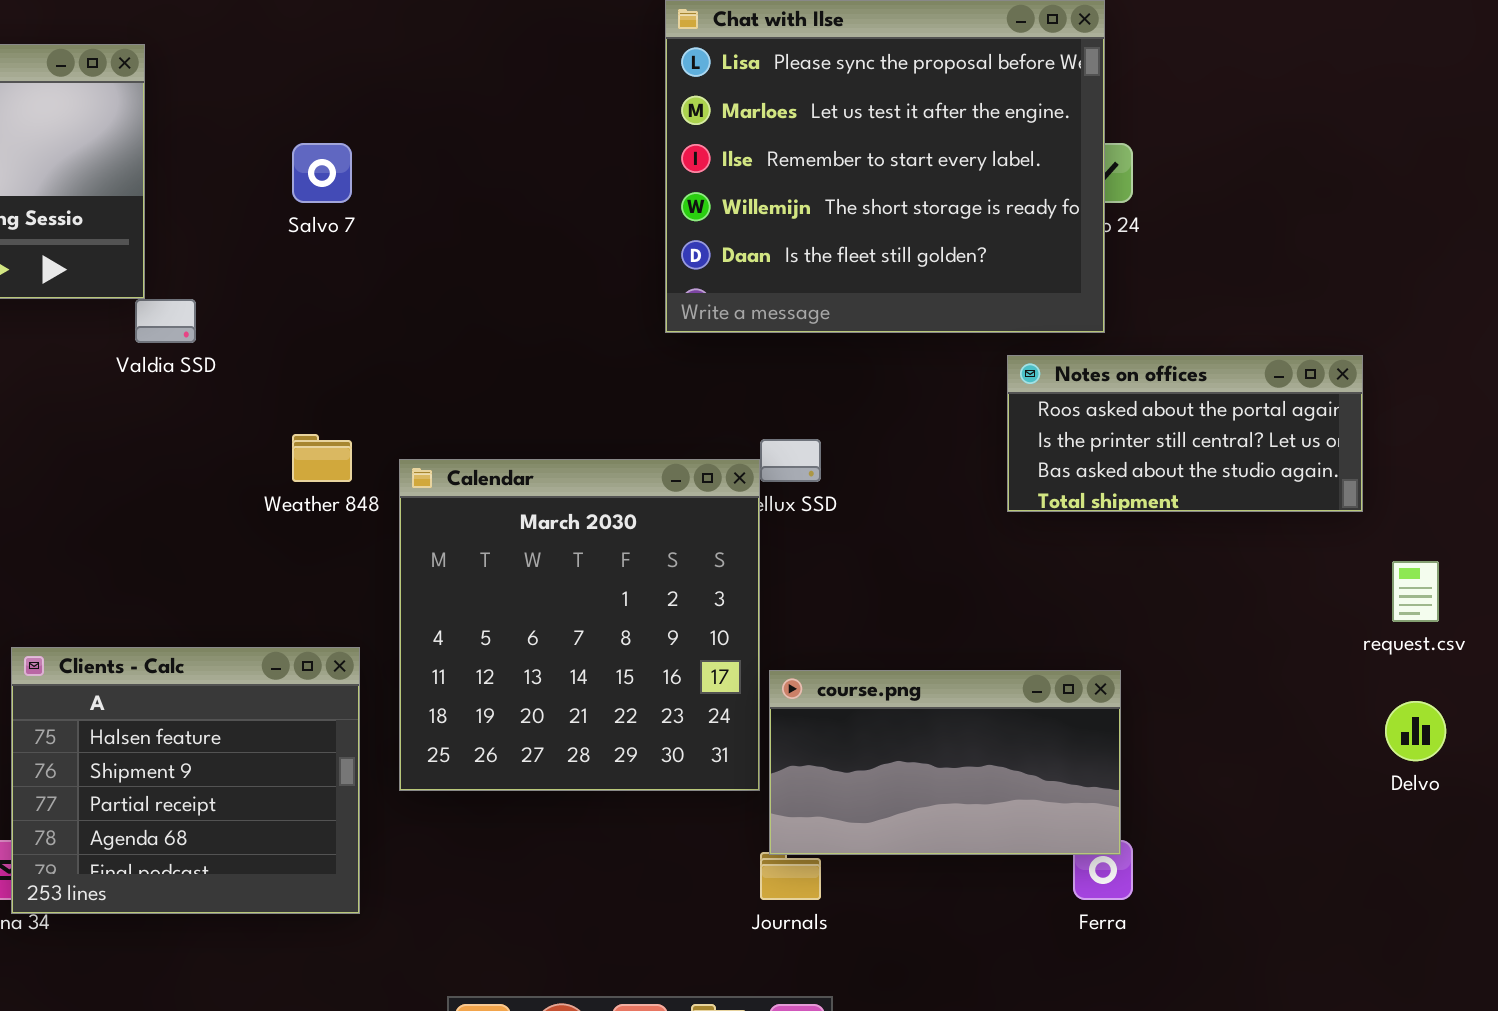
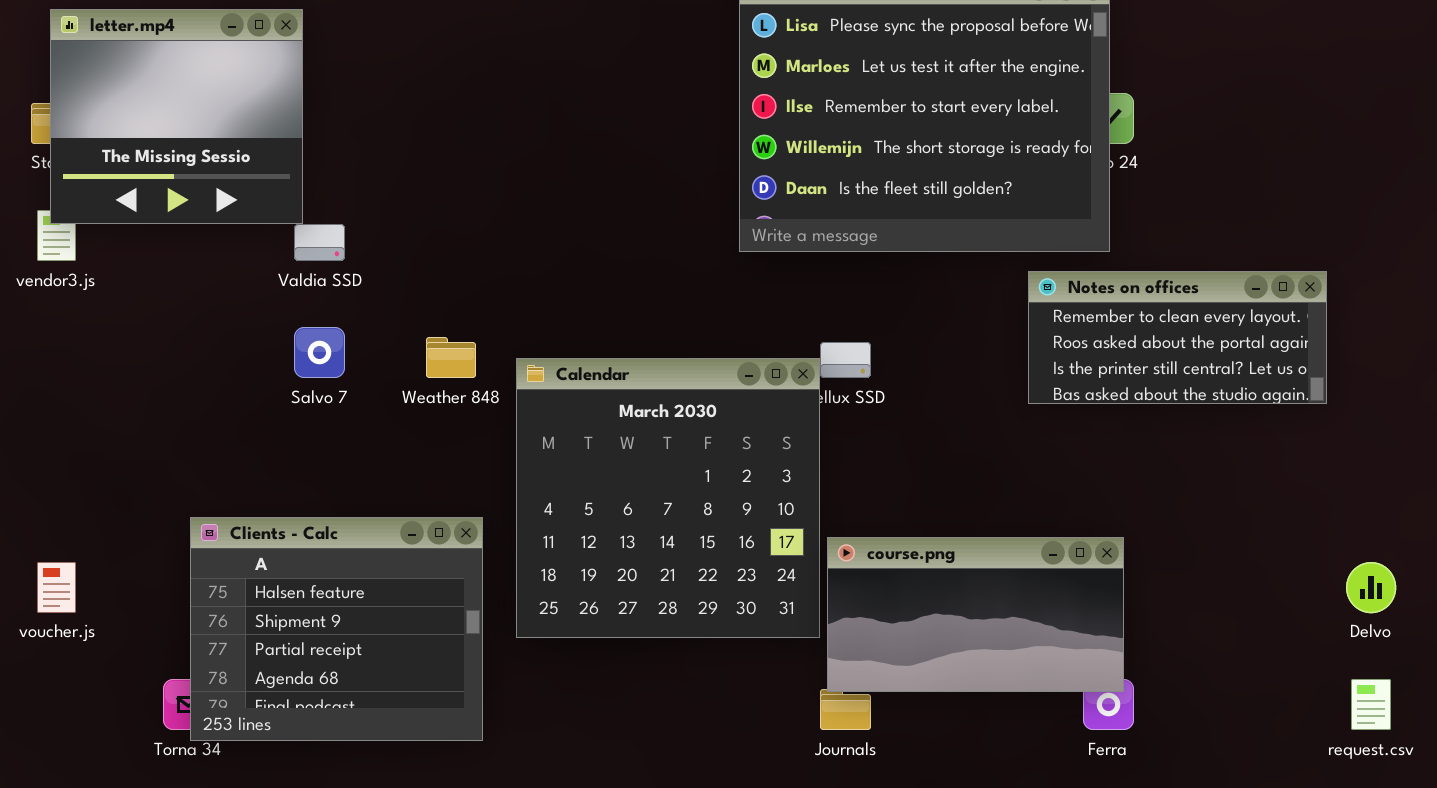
Salvo 7: [292,143,352,203] -> [294,327,345,378], moved
Notes on offices: [1007,355,1363,512] -> [1028,271,1327,404], scrolled up 1 row
request.csv: [1392,561,1439,622] -> [1351,679,1391,730], moved

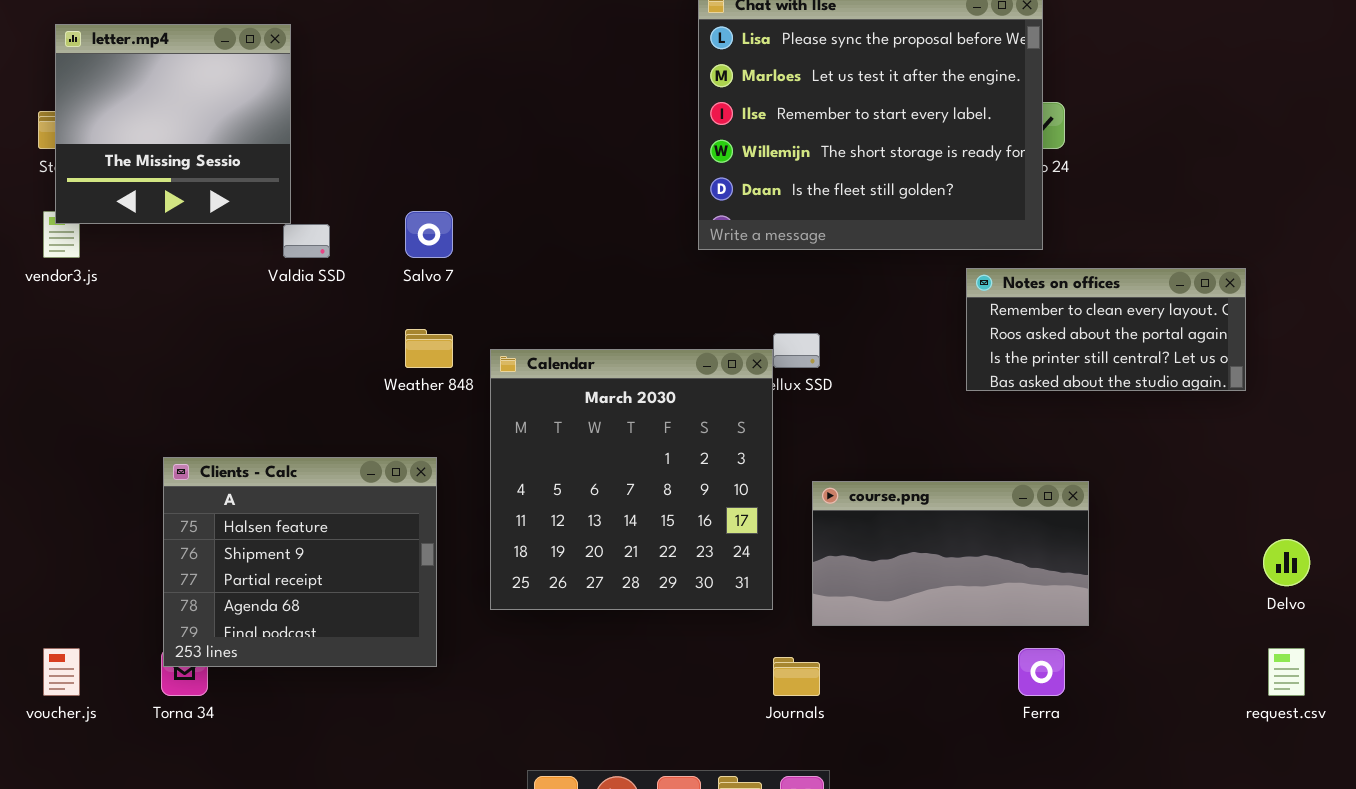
Salvo 7: [294,327,345,378] -> [405,211,453,258], moved
Clients - Calc: [190,517,483,741] -> [163,457,437,667], moved
course.png: [827,537,1124,692] -> [812,481,1089,626], moved
voucher.js: [37,562,76,613] -> [43,648,80,696], moved

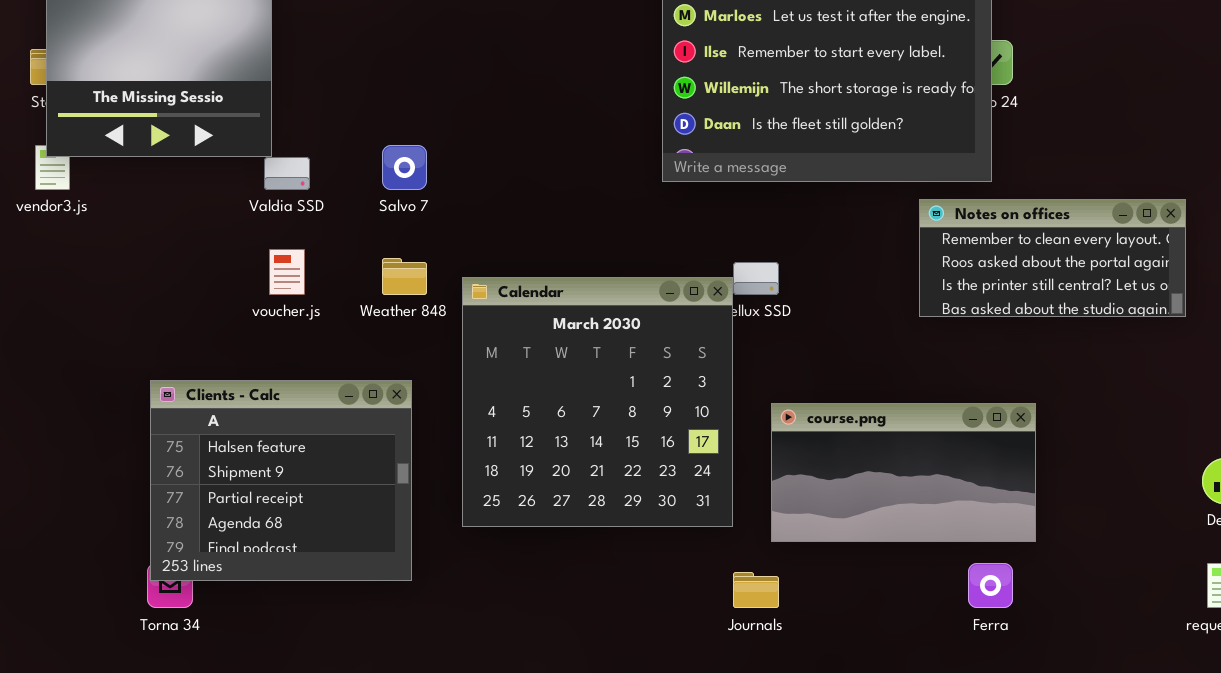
voucher.js: [43,648,80,696] -> [269,249,305,295], moved

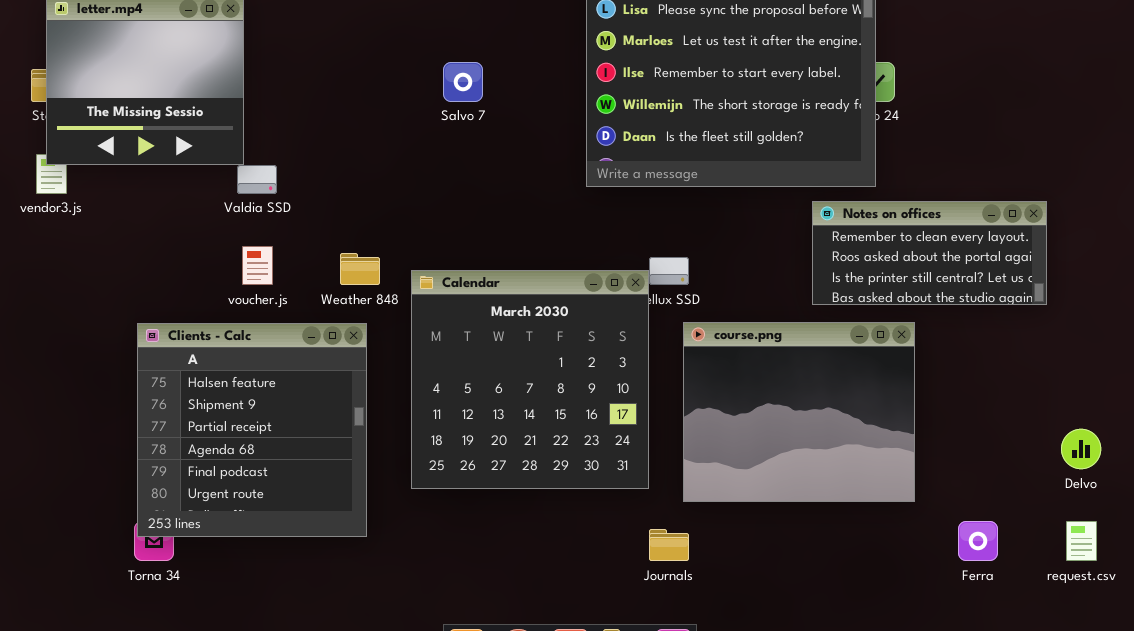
Salvo 7: [382,145,427,190] -> [443,62,483,102], moved
Clients - Calc: [150,380,412,581] -> [137,323,367,537], resized
course.png: [771,403,1036,542] -> [683,322,915,502], resized
Ferra: [968,563,1013,608] -> [958,521,998,561], moved

